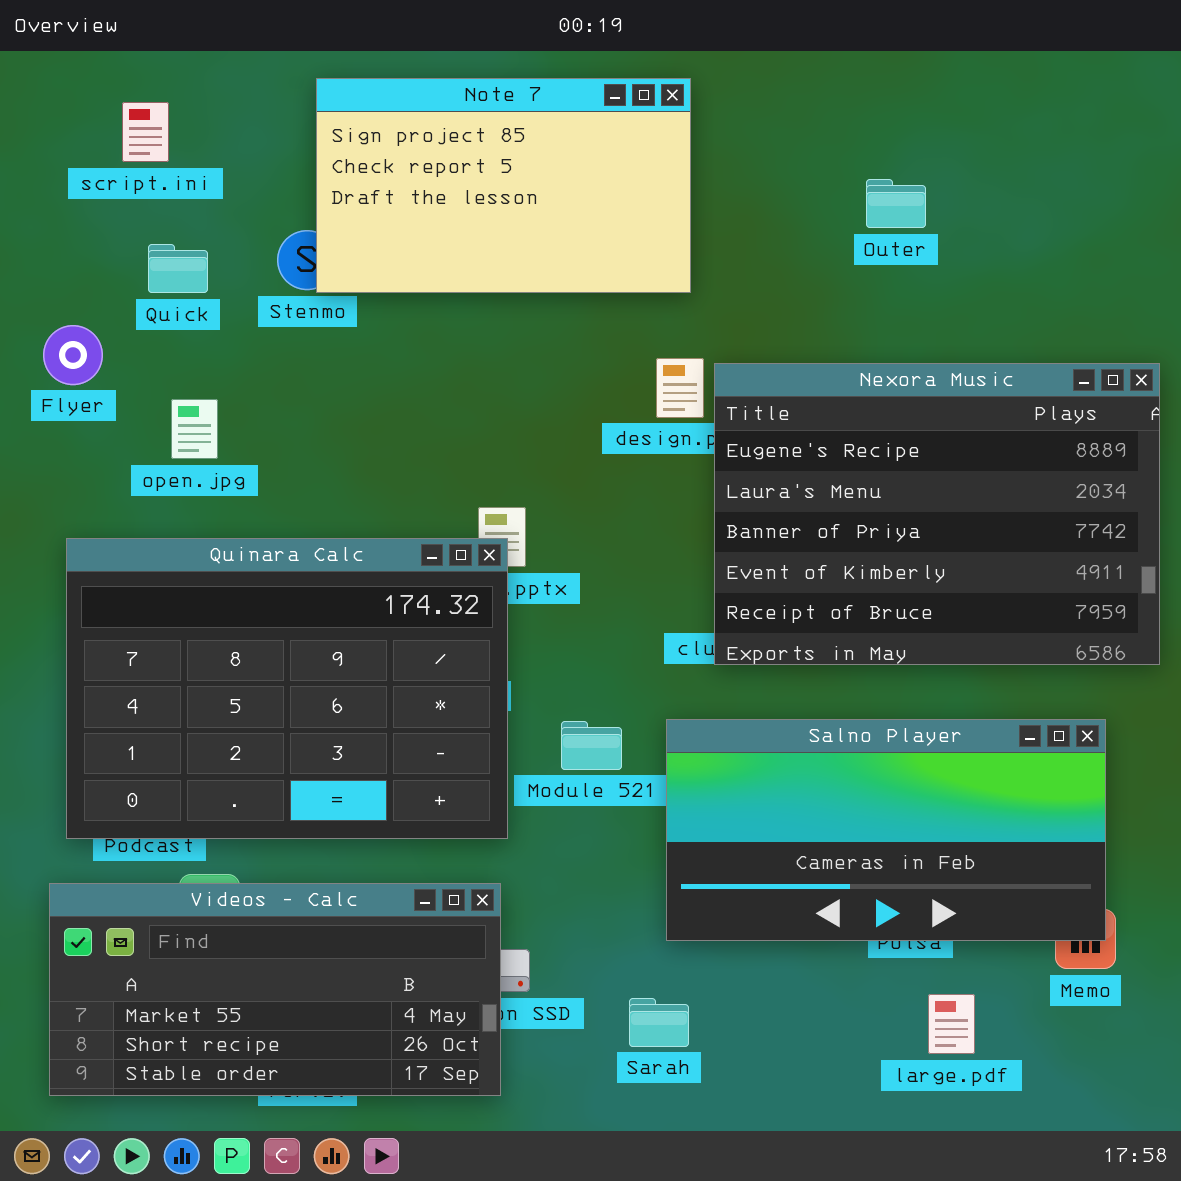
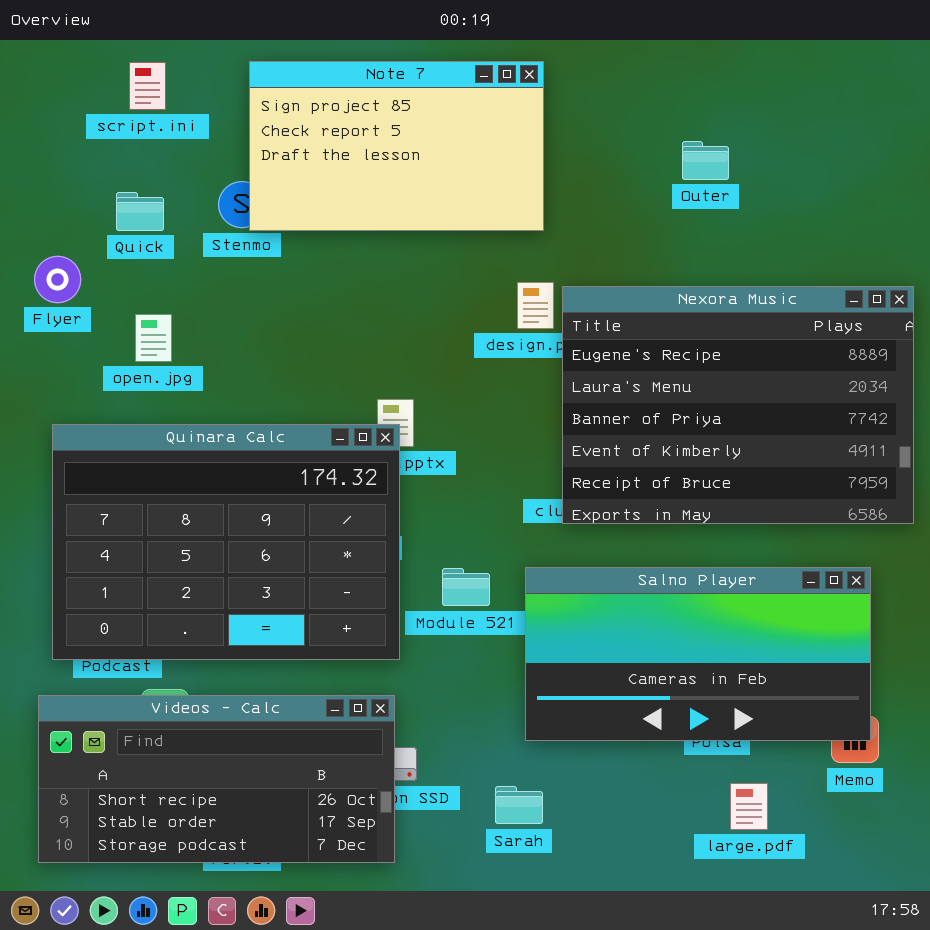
script.ini: [122,102,169,162] -> [129,62,166,110], moved
Videos - Calc: [49,883,501,1096] -> [38,695,395,863], scrolled down 1 row

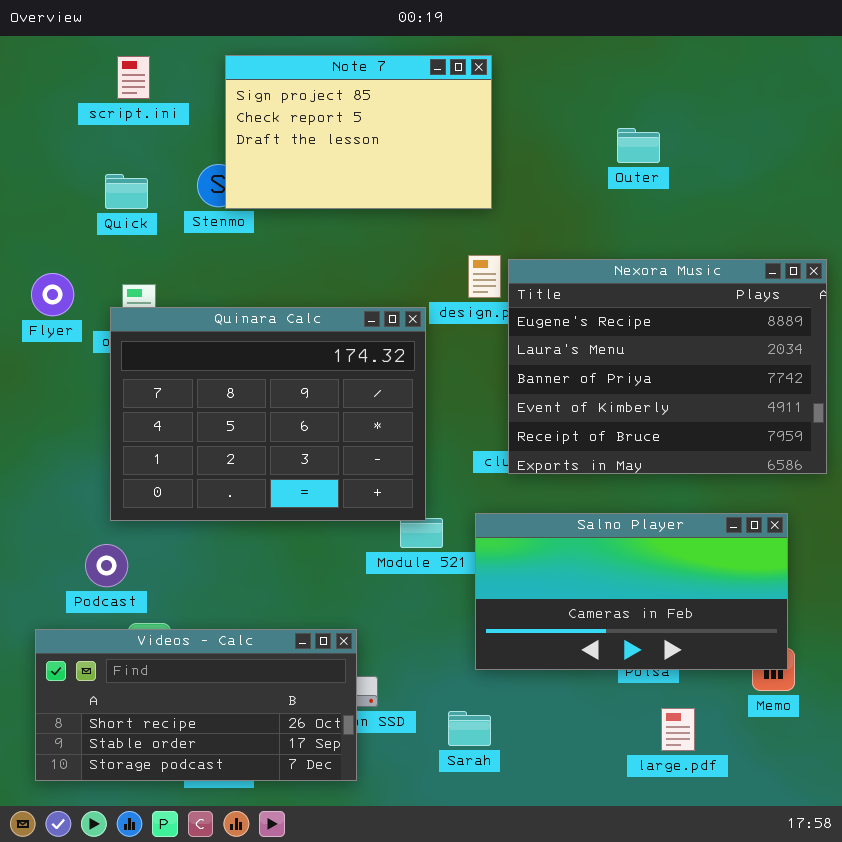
Flyer: [34,256,81,303] -> [31,273,74,316], moved
Quinara Calc: [52,424,400,660] -> [110,307,426,521], moved

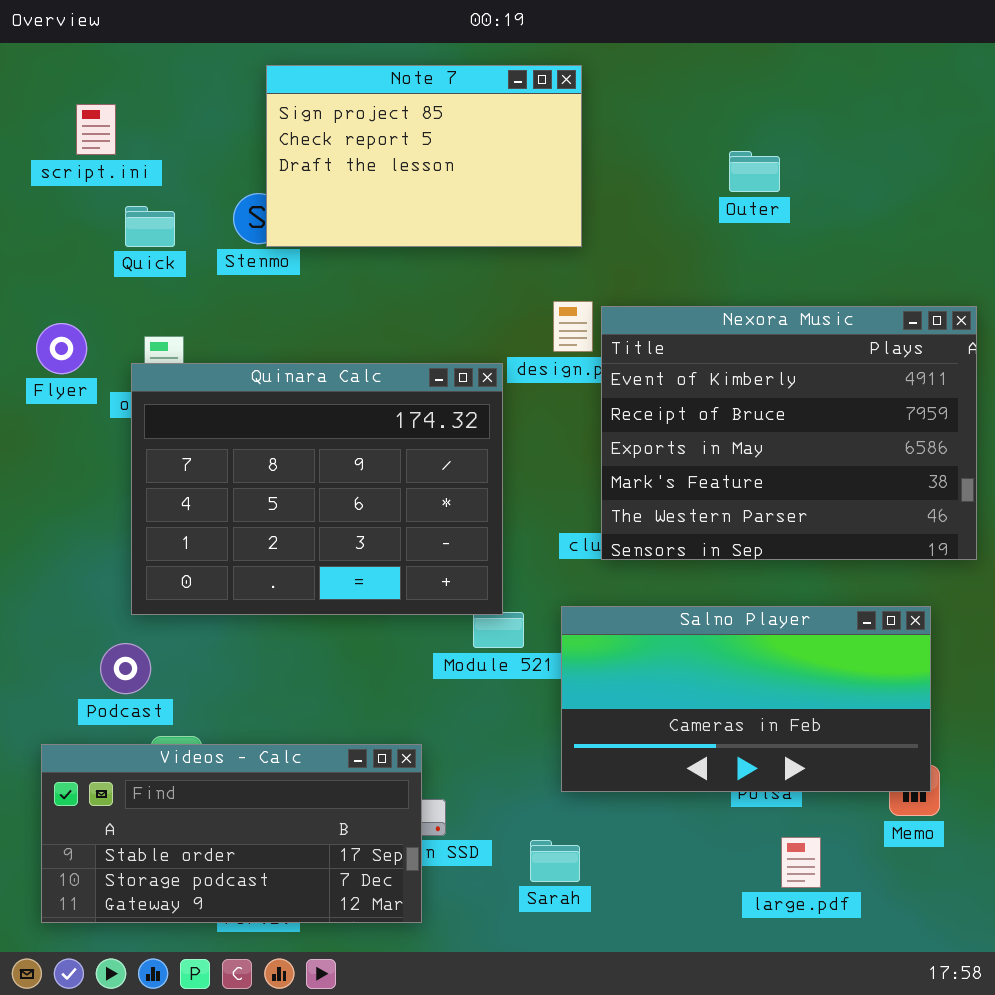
script.ini: [117,56,150,99] -> [76,104,116,155], moved
Nexora Music: [508,259,827,474] -> [601,306,977,560], scrolled down 3 rows
Videos - Calc: [35,629,357,781] -> [41,744,422,923], scrolled down 1 row

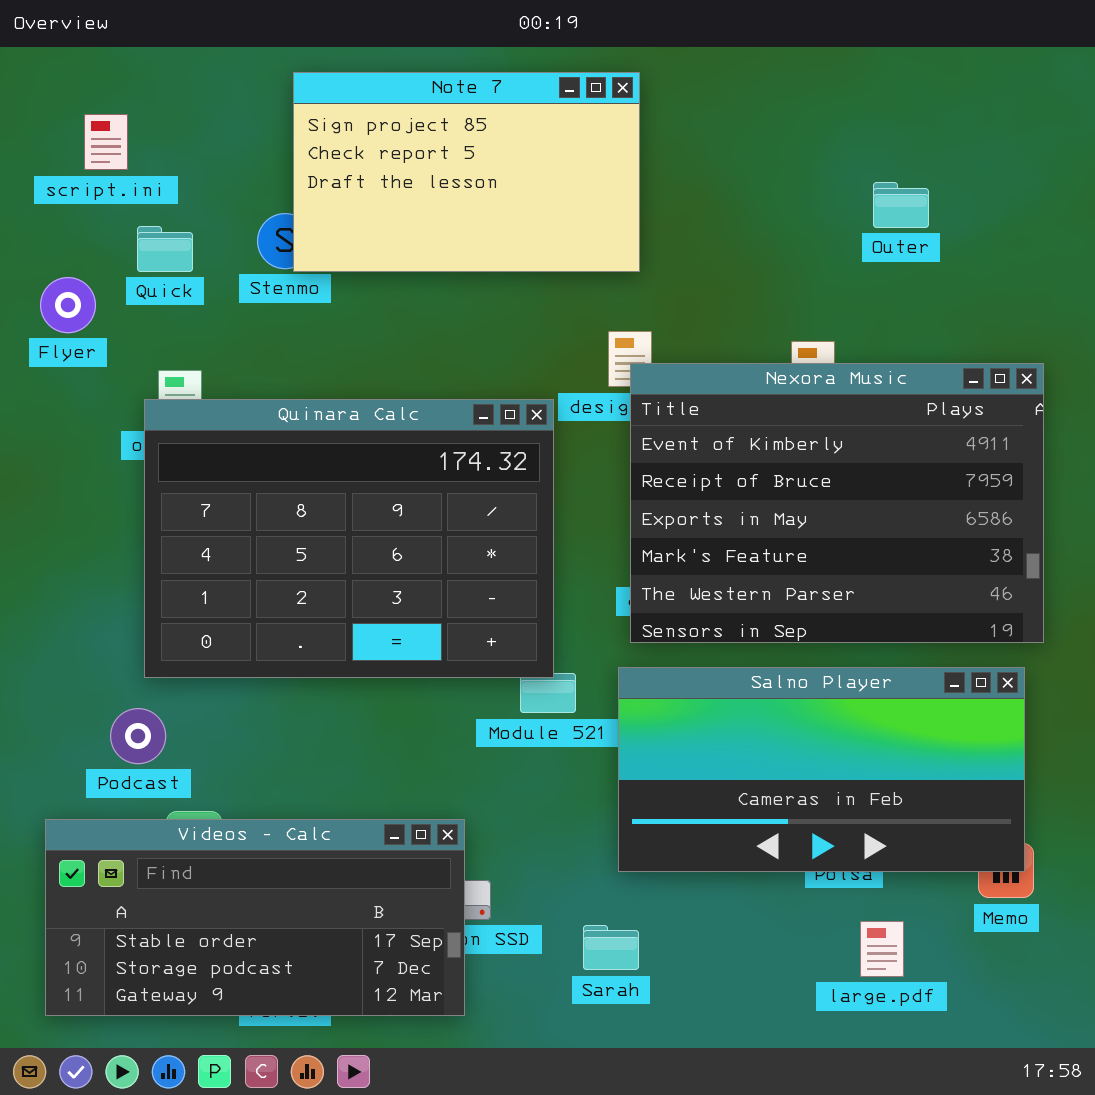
Outer: [729,151,780,192] -> [873,182,929,228], moved
Nexora Music: [601,306,977,560] -> [630,363,1044,643], moved
Flyer: [36,323,87,374] -> [40,277,96,333], moved

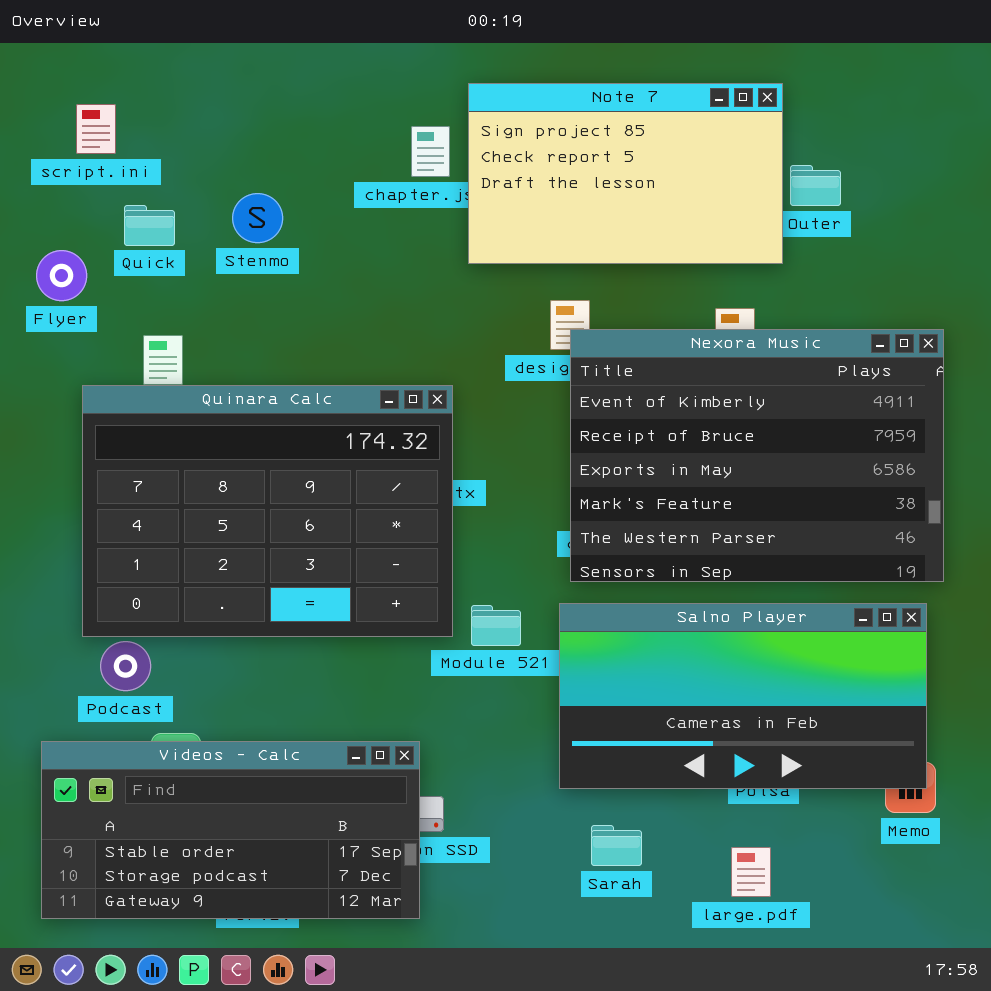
Note 7: [293,72,640,272] -> [468,83,783,264], moved
Quinara Calc: [144,399,554,678] -> [82,385,453,637], moved
large.pdf: [860,921,904,977] -> [731,847,771,897], moved
Sarah: [583,925,639,970] -> [591,825,642,866], moved

